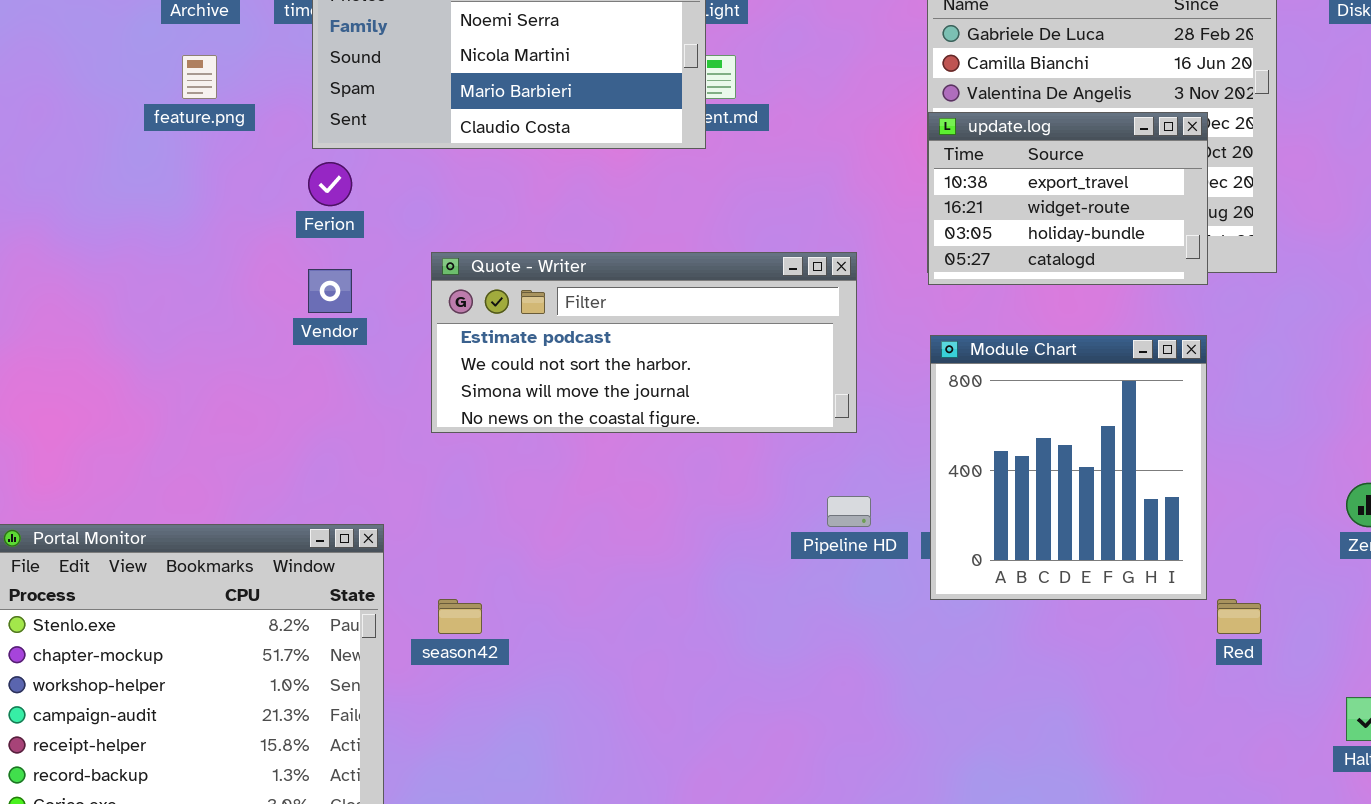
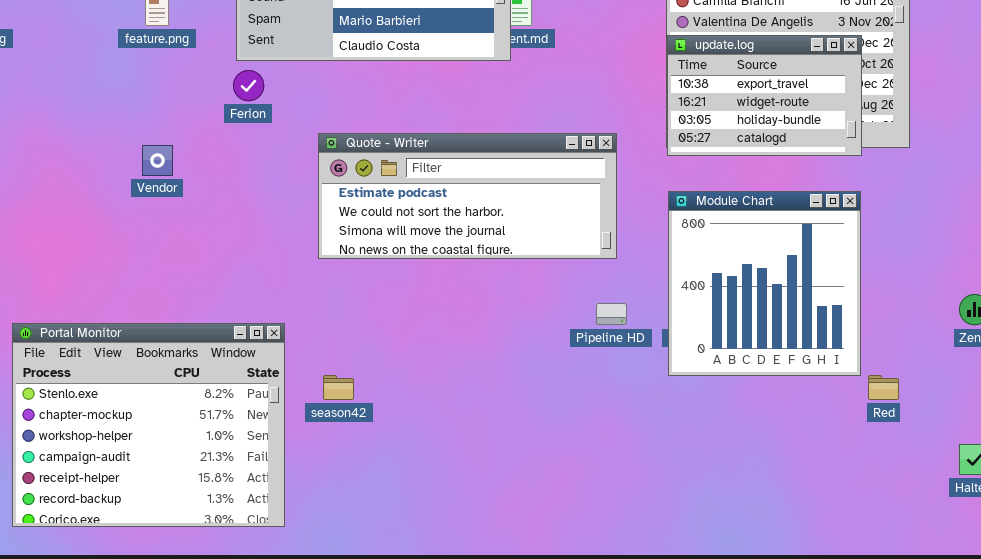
Vendor: [308,269,352,313] -> [142,145,173,176], moved

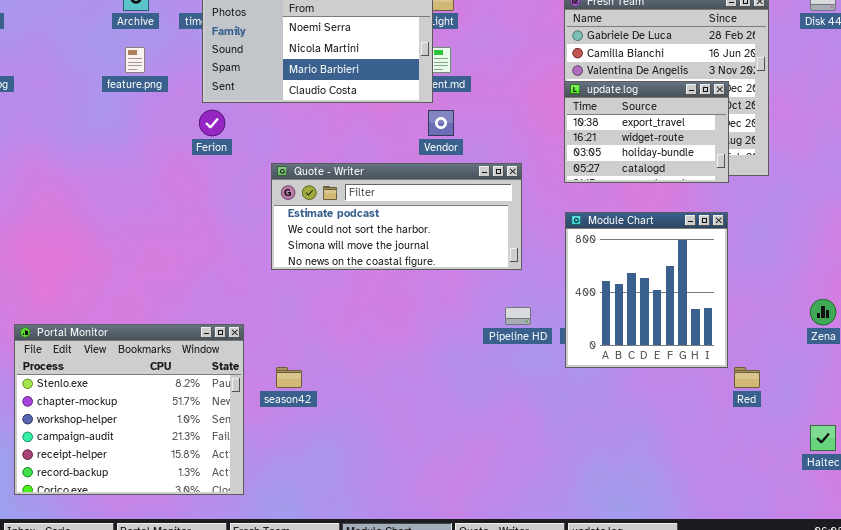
Vendor: [142,145,173,176] -> [428,110,454,136], moved

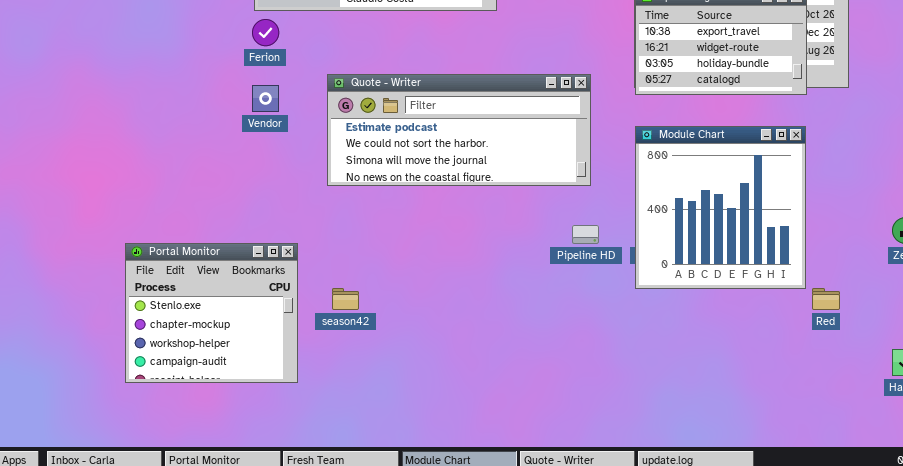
Vendor: [428,110,454,136] -> [252,85,279,112], moved
Portal Monitor: [14,324,244,495] -> [125,243,298,383], resized

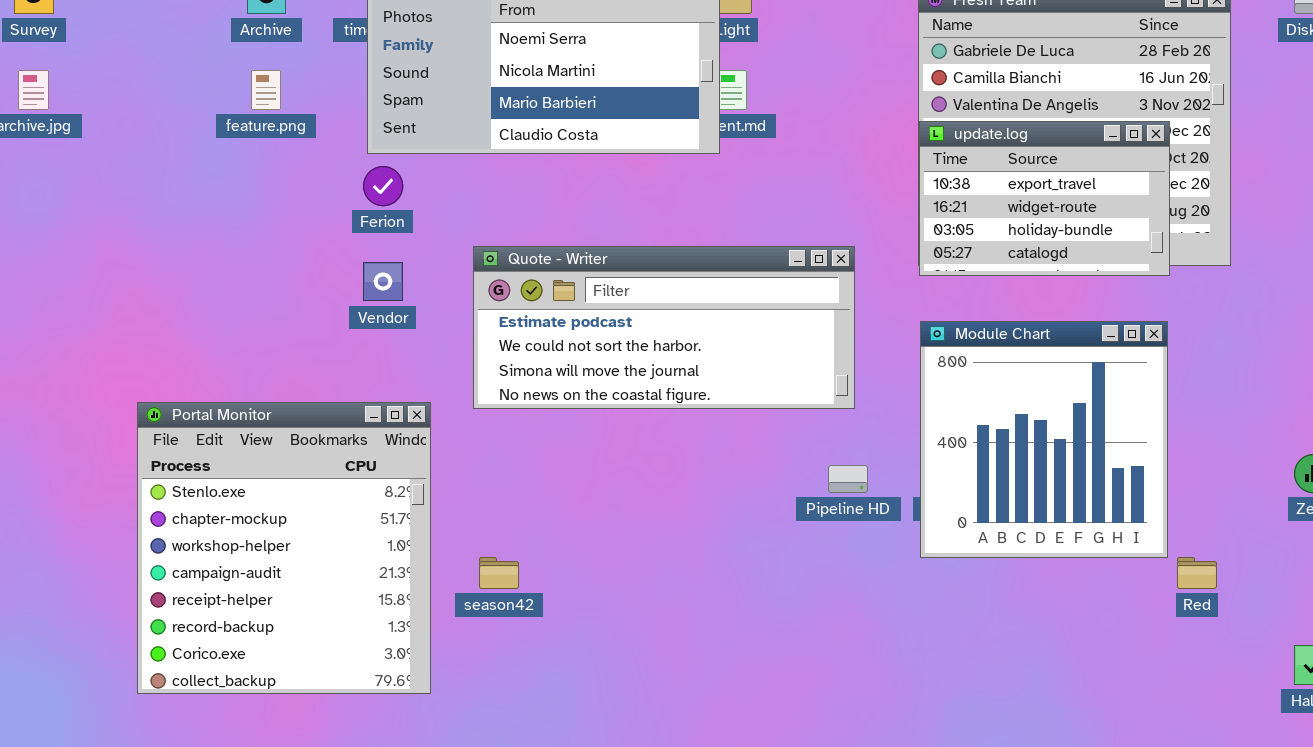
Portal Monitor: [125,243,298,383] -> [137,402,431,694], resized

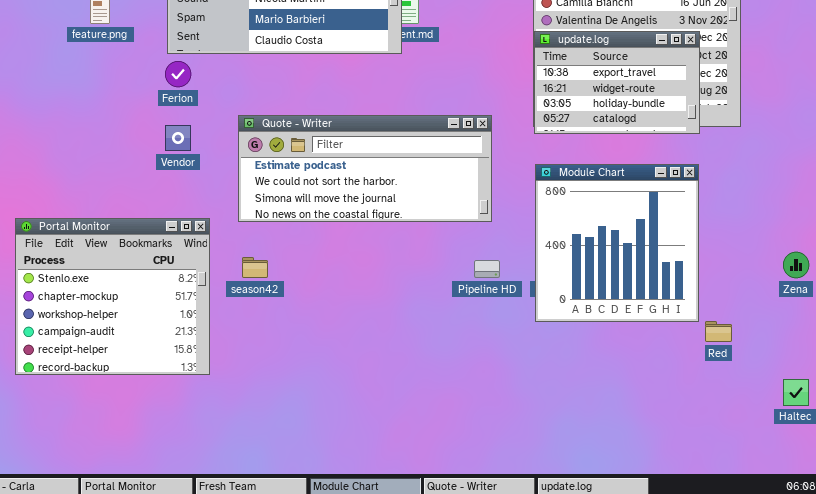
Portal Monitor: [137,402,431,694] -> [15,218,210,375], resized
season42: [479,557,519,589] -> [242,257,268,278], moved

